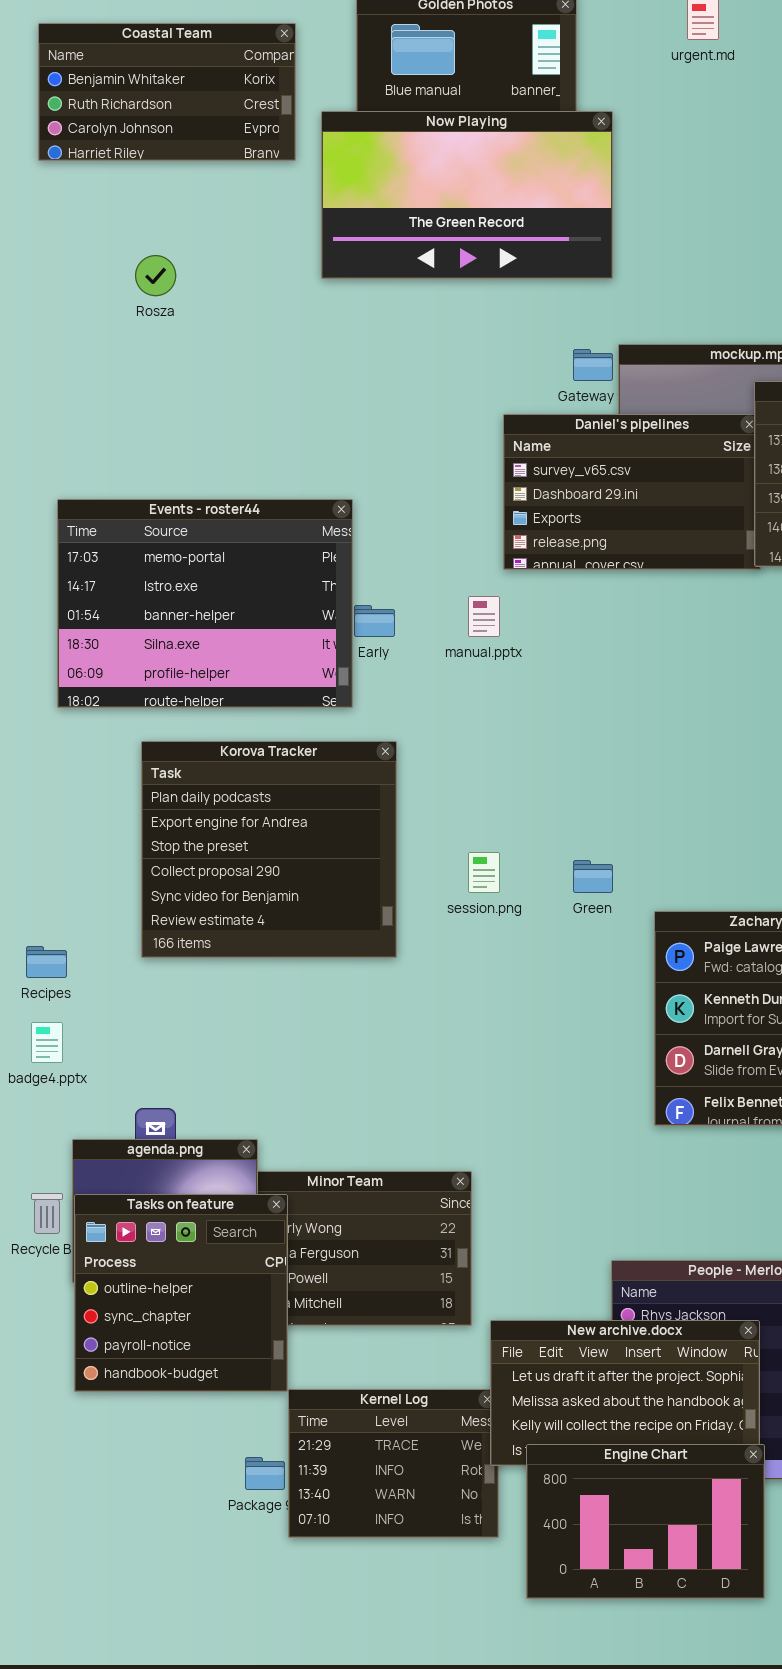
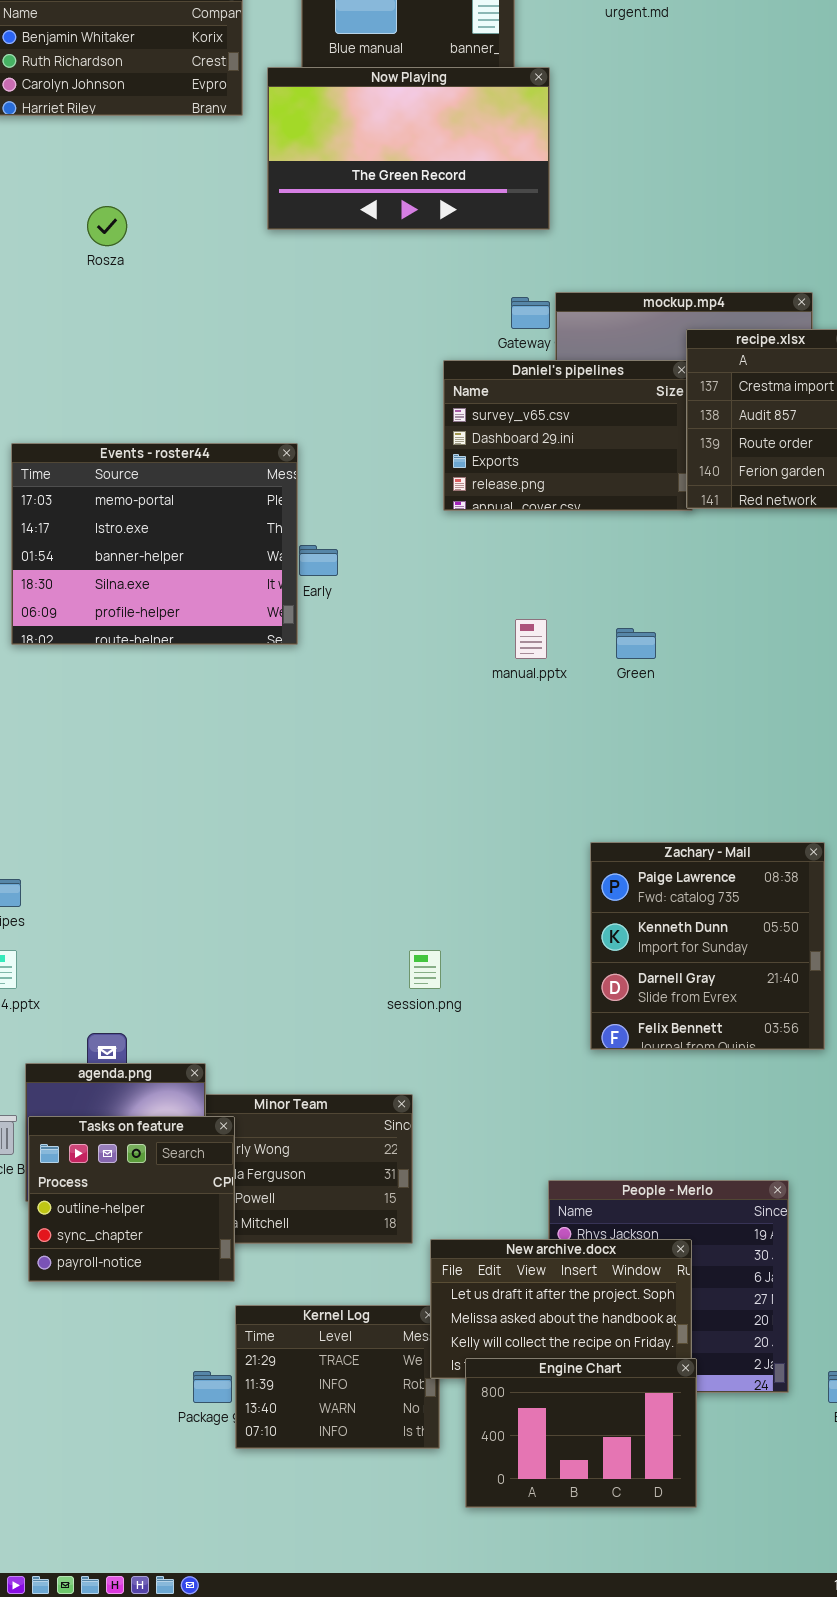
manual.pptx: [468,596,500,637] -> [515,619,547,659], moved
Korova Tracker: [141,741,397,958] -> none, closed
session.png: [468,852,500,893] -> [409,950,441,989], moved
Green: [573,860,613,893] -> [616,628,656,659], moved
Tasks on feature: [74,1194,288,1392] -> [28,1116,235,1282], resized

